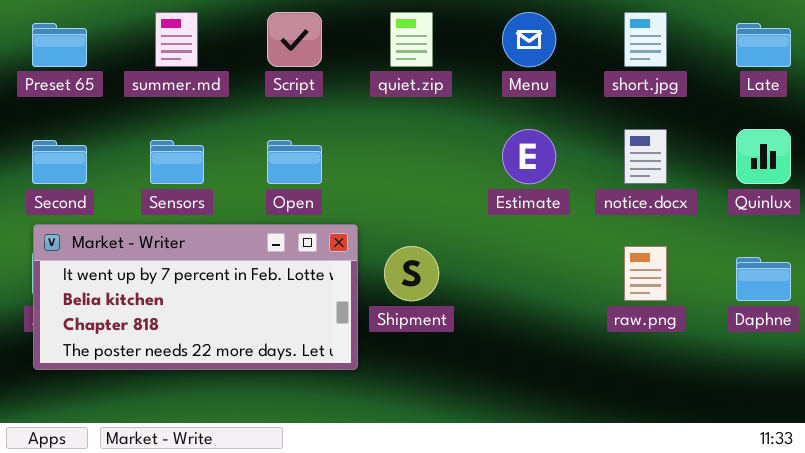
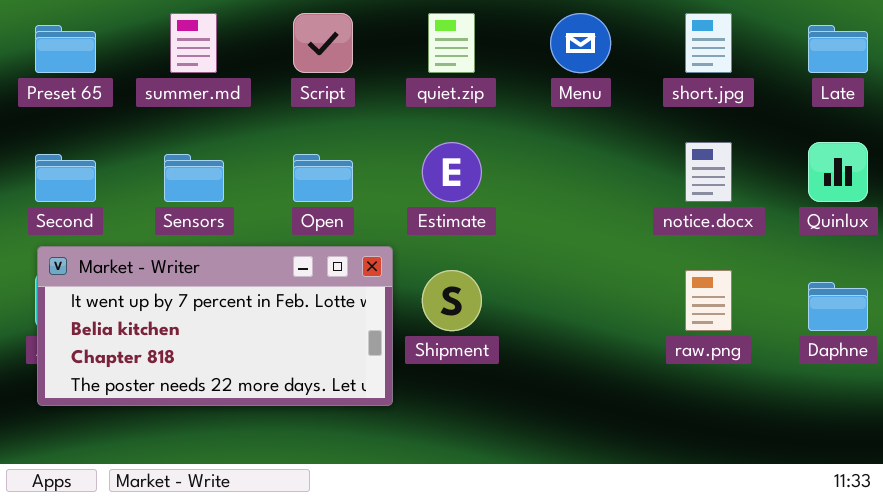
Estimate: [502,129,556,184] -> [422,142,482,202], moved

